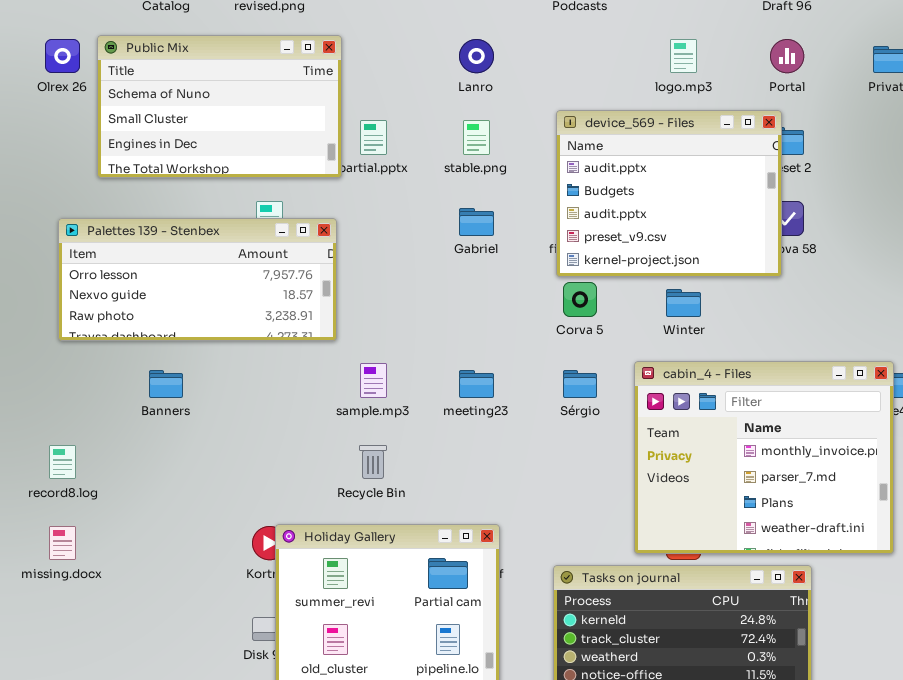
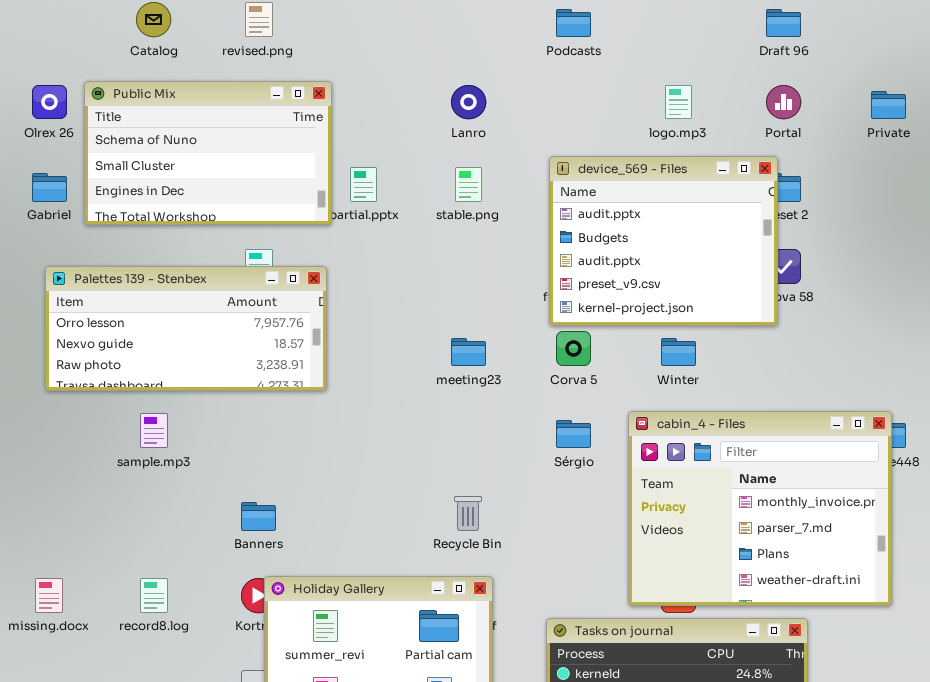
Gabriel: [459,208,494,236] -> [32,173,67,202], moved
sample.mp3: [360,363,387,398] -> [140,413,168,448], moved
Banners: [149,370,183,398] -> [241,502,276,531], moved
meeting23: [459,370,494,398] -> [451,338,486,366], moved
record8.log: [49,445,76,479] -> [140,578,168,613], moved
Recycle Bin: [359,445,387,479] -> [454,496,482,531], moved

